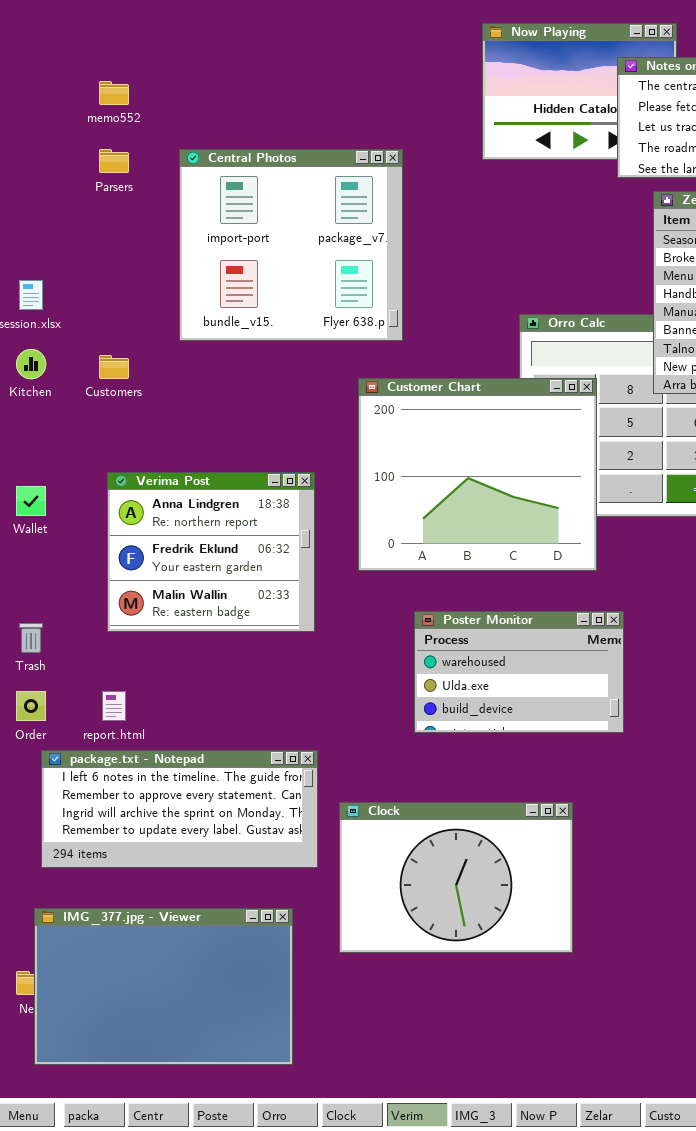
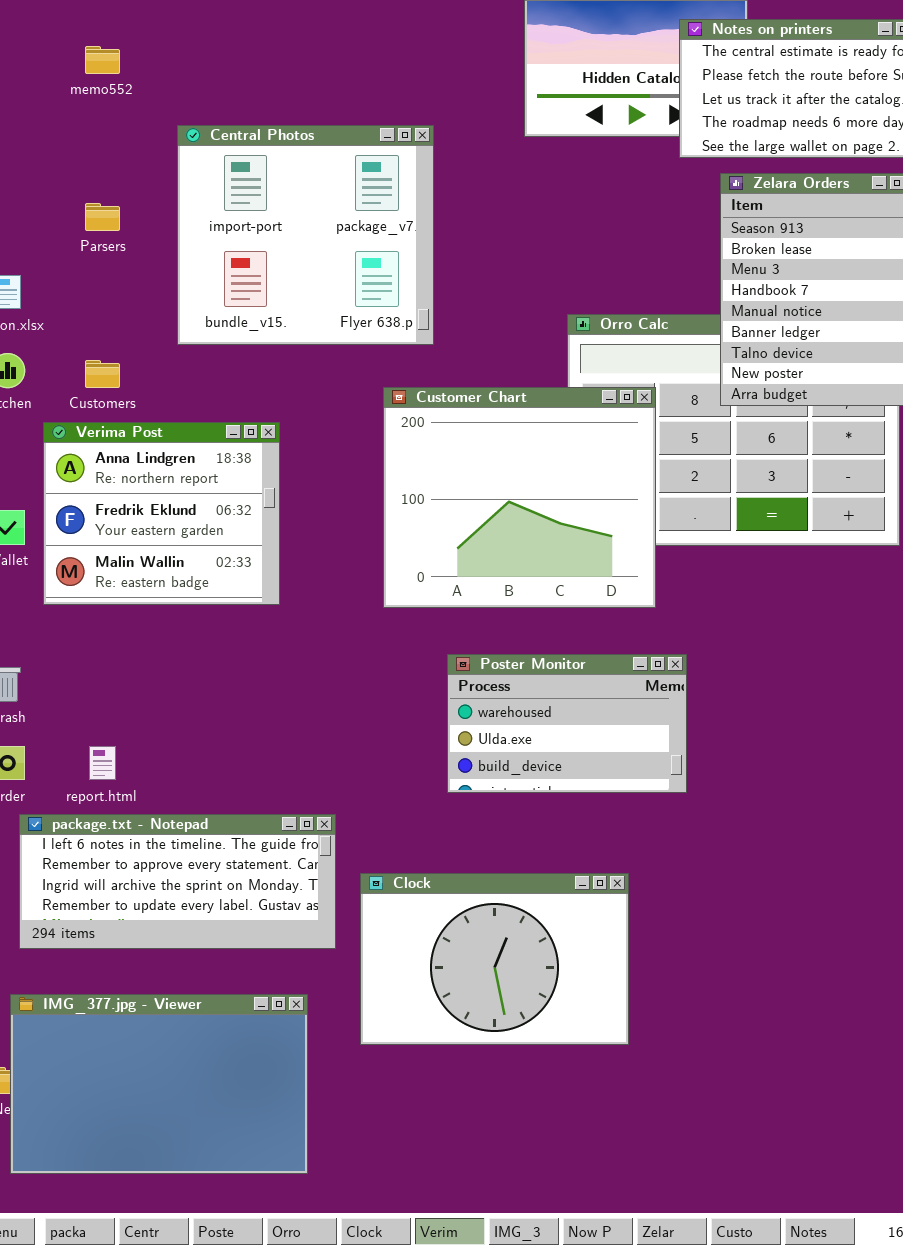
Parsers: [99,149,129,173] -> [85,203,120,231], moved
Verima Post: [107,472,315,632] -> [43,422,280,605], moved

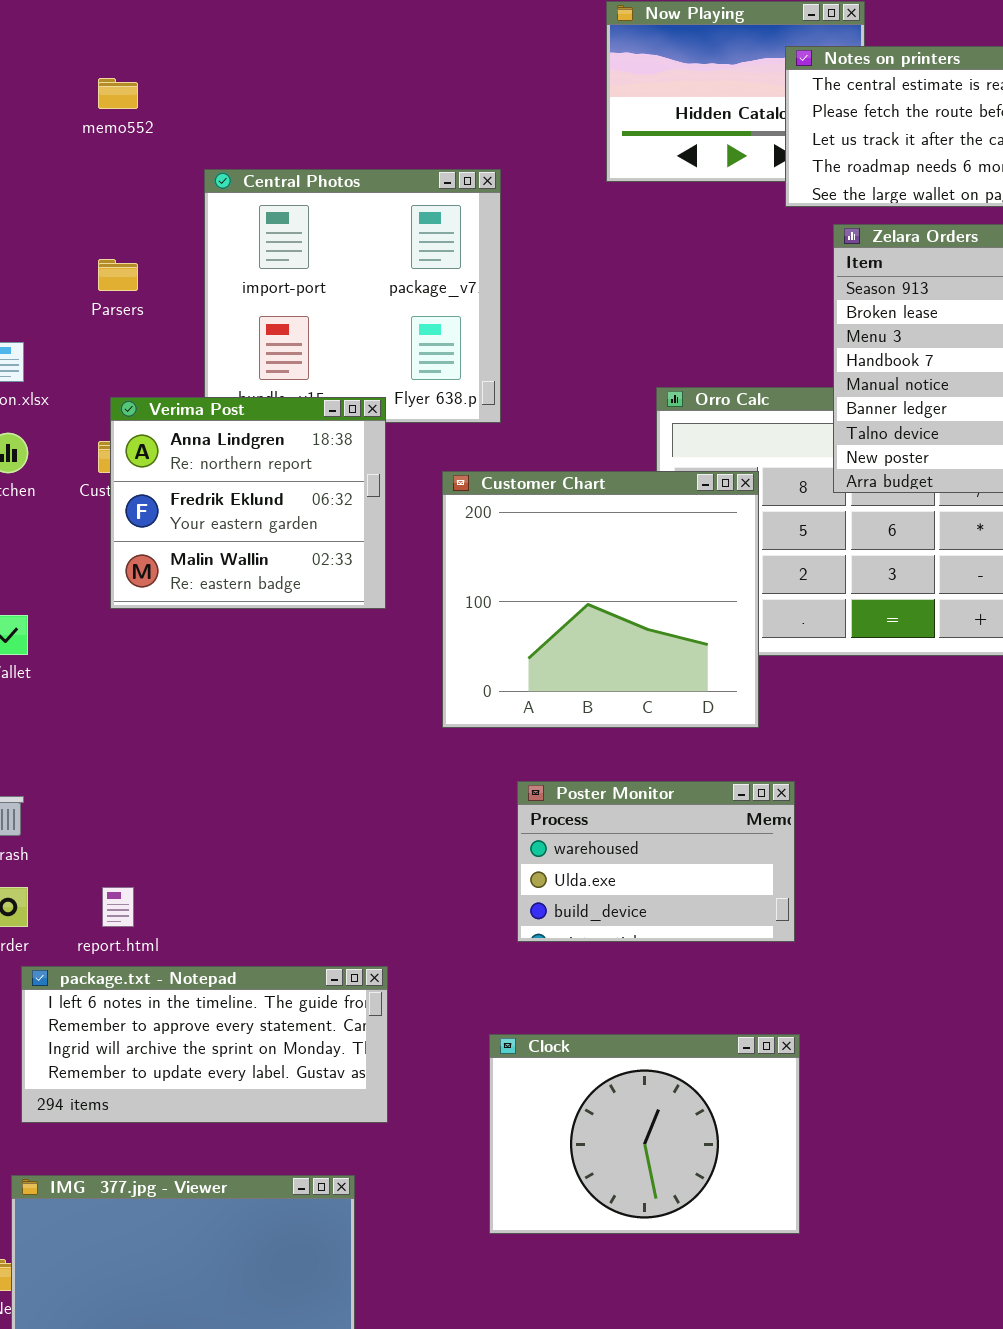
Verima Post: [43,422,280,605] -> [110,397,386,609], moved
Clock: [360,873,629,1045] -> [489,1034,800,1234], moved

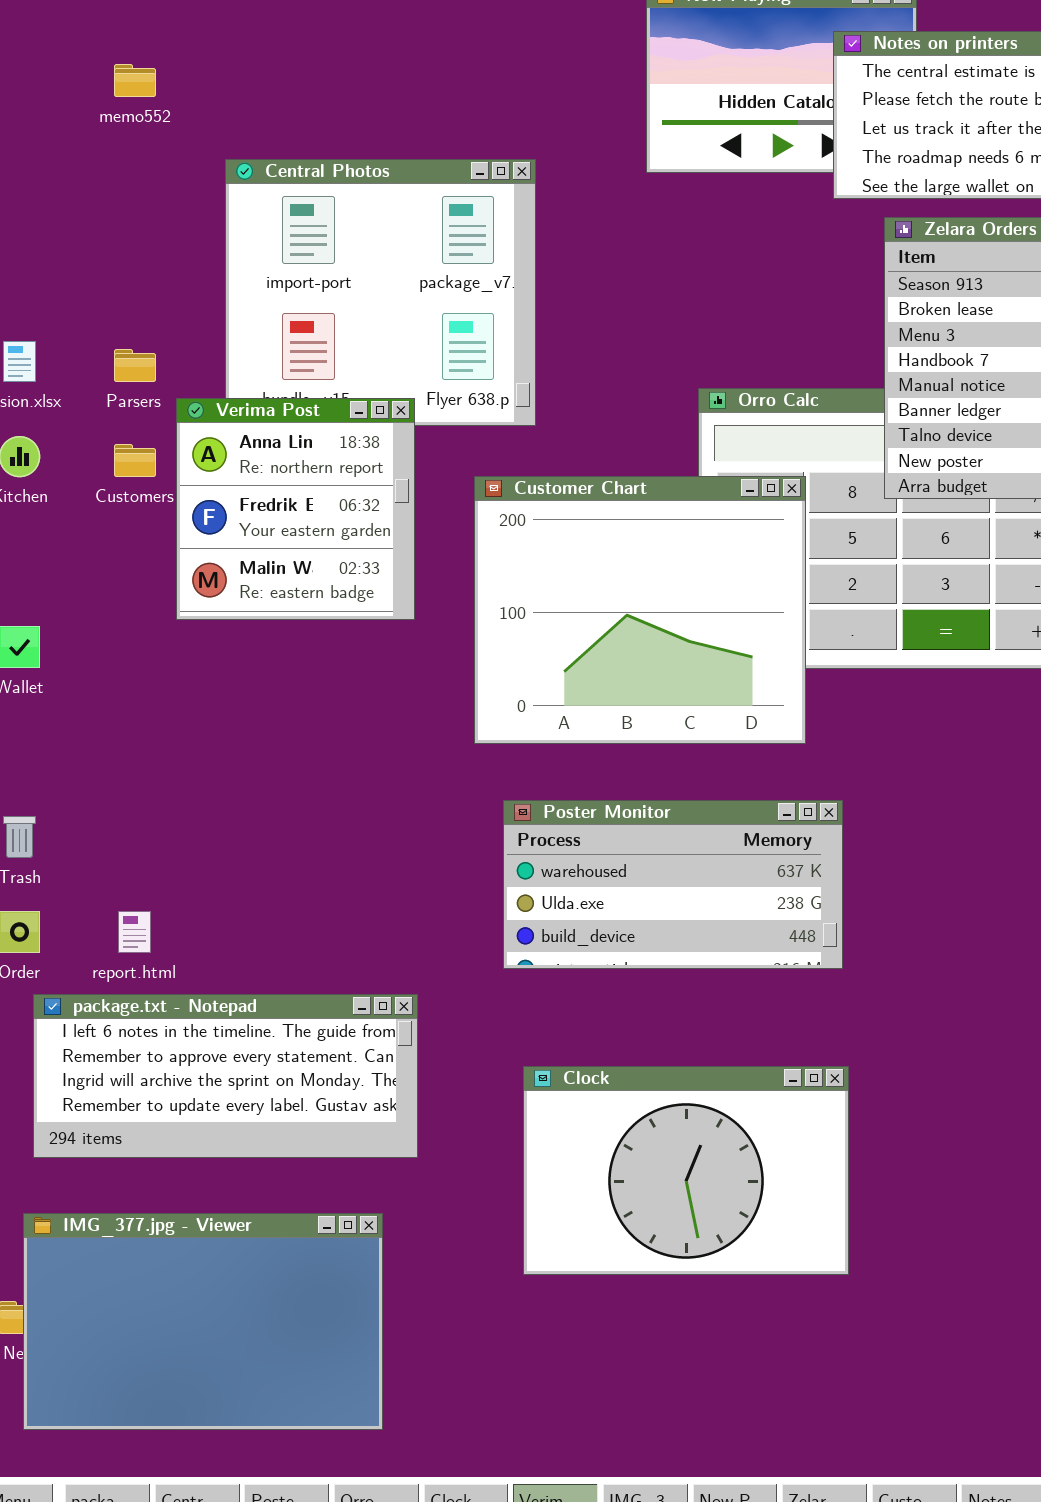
Parsers: [98,259,138,291] -> [114,349,156,382], moved
Verima Post: [110,397,386,609] -> [176,398,415,620], resized
Poster Monitor: [517,781,795,942] -> [503,800,843,969], resized

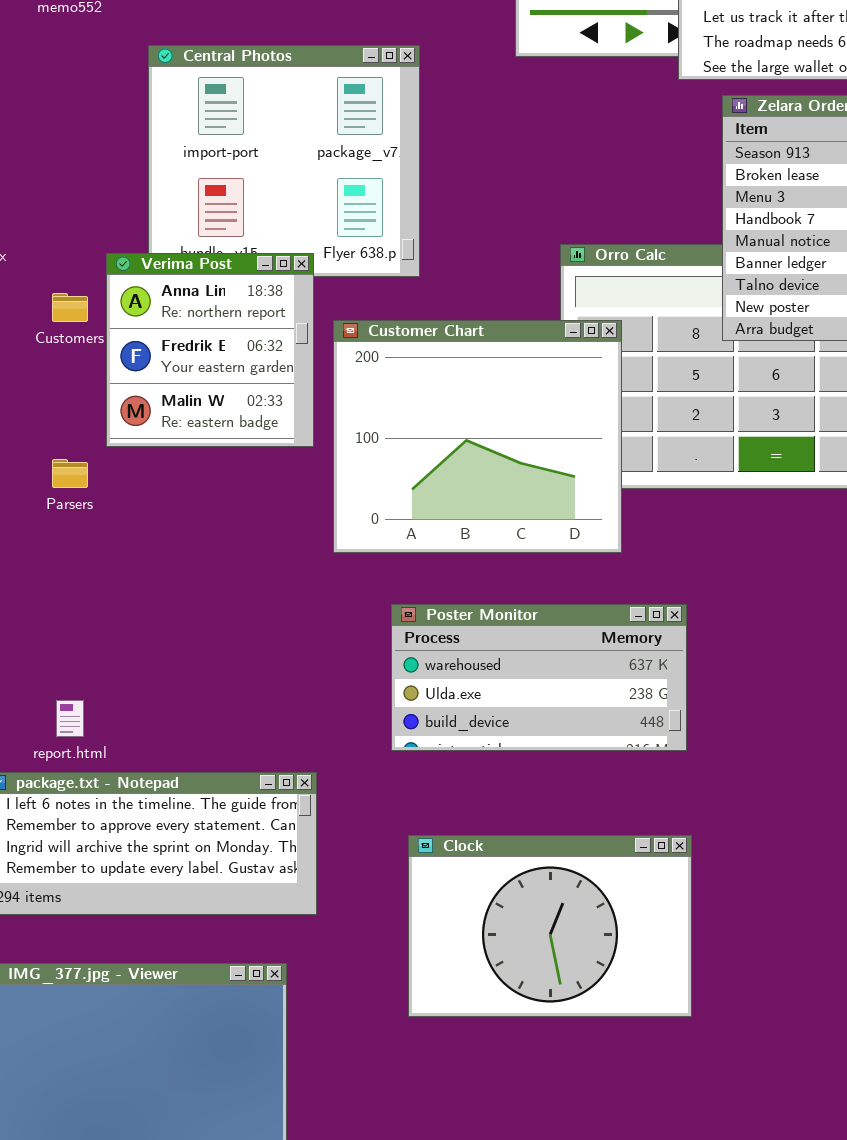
Parsers: [114,349,156,382] -> [52,459,88,488], moved
Customer Chart: [474,476,806,744] -> [333,320,622,553], moved

